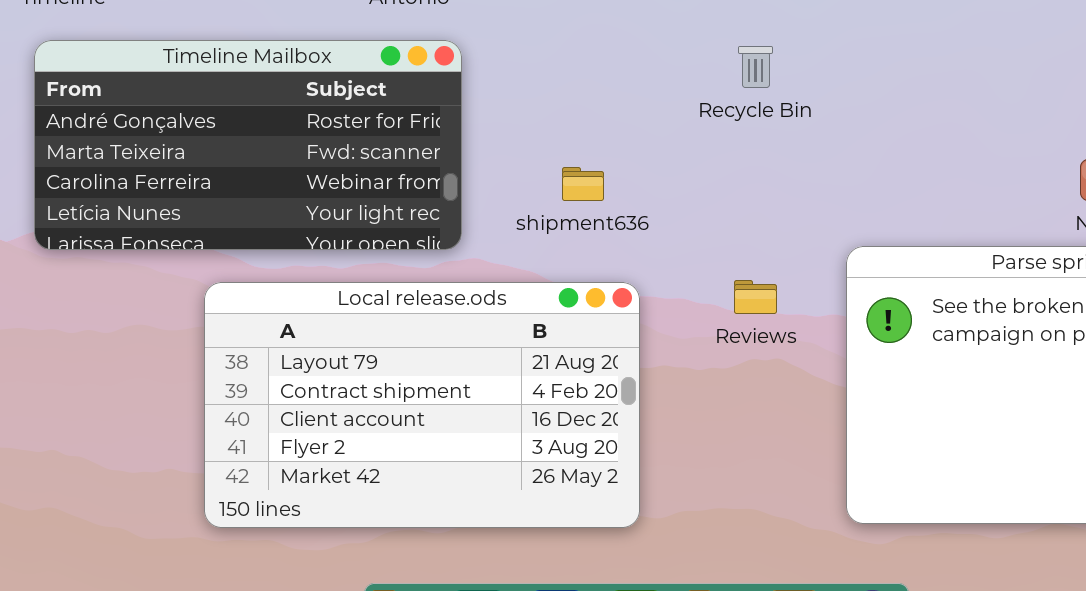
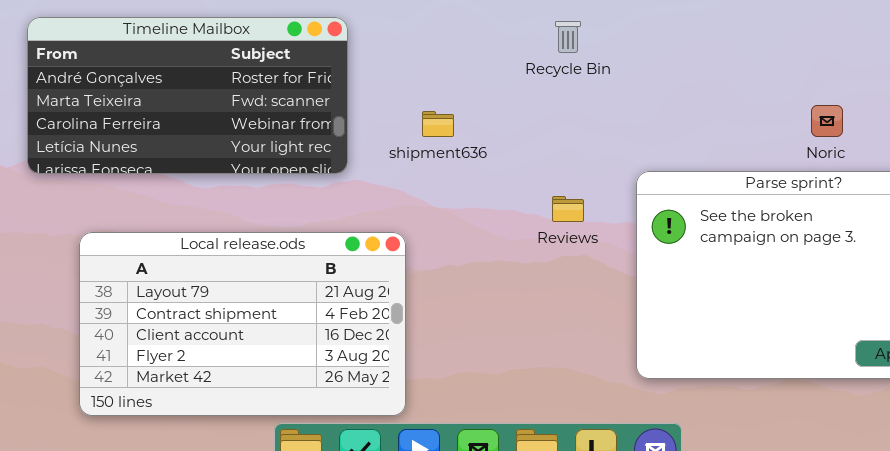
Local release.ods: [204,282,640,528] -> [79,232,406,416], moved

